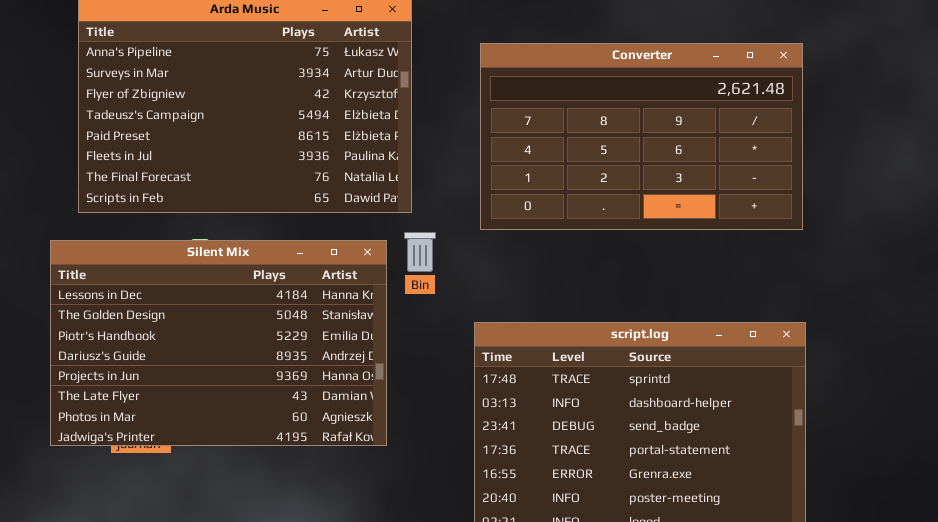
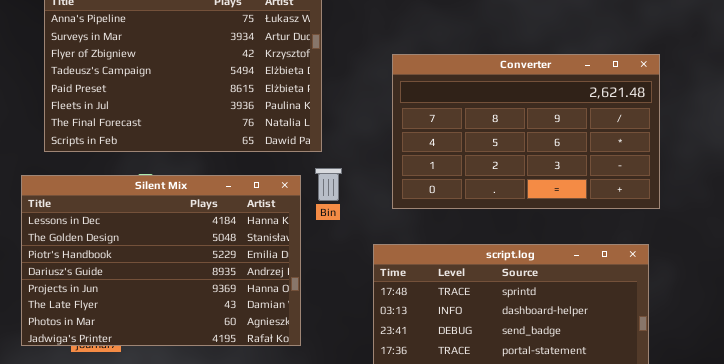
Converter: [480,43,803,230] -> [392,54,660,209], moved

